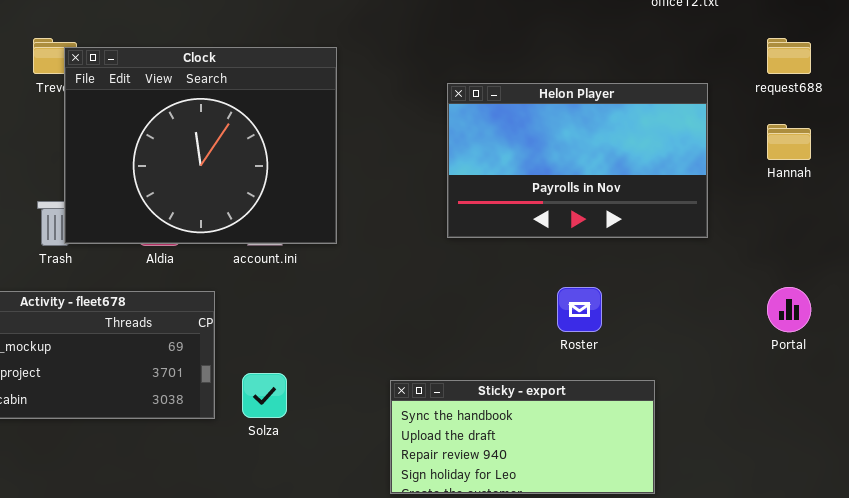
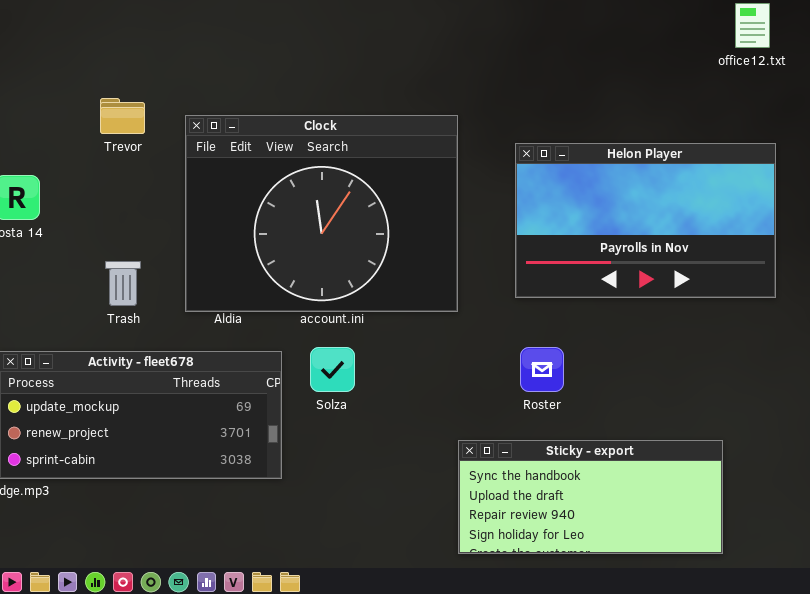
Clock: [64,47,337,244] -> [185,115,458,312], moved
Roster: [557,287,602,332] -> [520,347,564,392], moved
Solza: [242,373,287,418] -> [310,347,355,392], moved

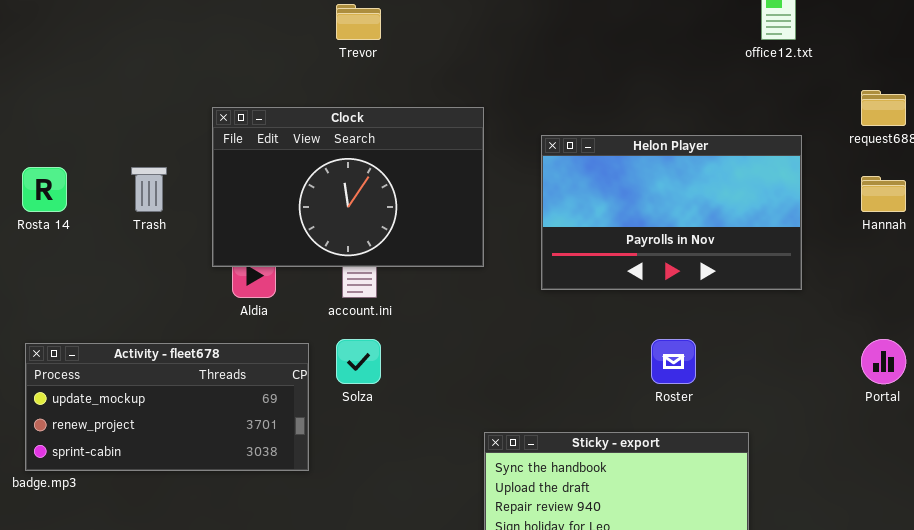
Trevor: [100,98,145,134] -> [336,4,381,40], moved
Clock: [185,115,458,312] -> [212,107,484,267], resized
Trash: [105,261,141,306] -> [131,167,167,212], moved
Roster: [520,347,564,392] -> [651,339,696,384], moved

